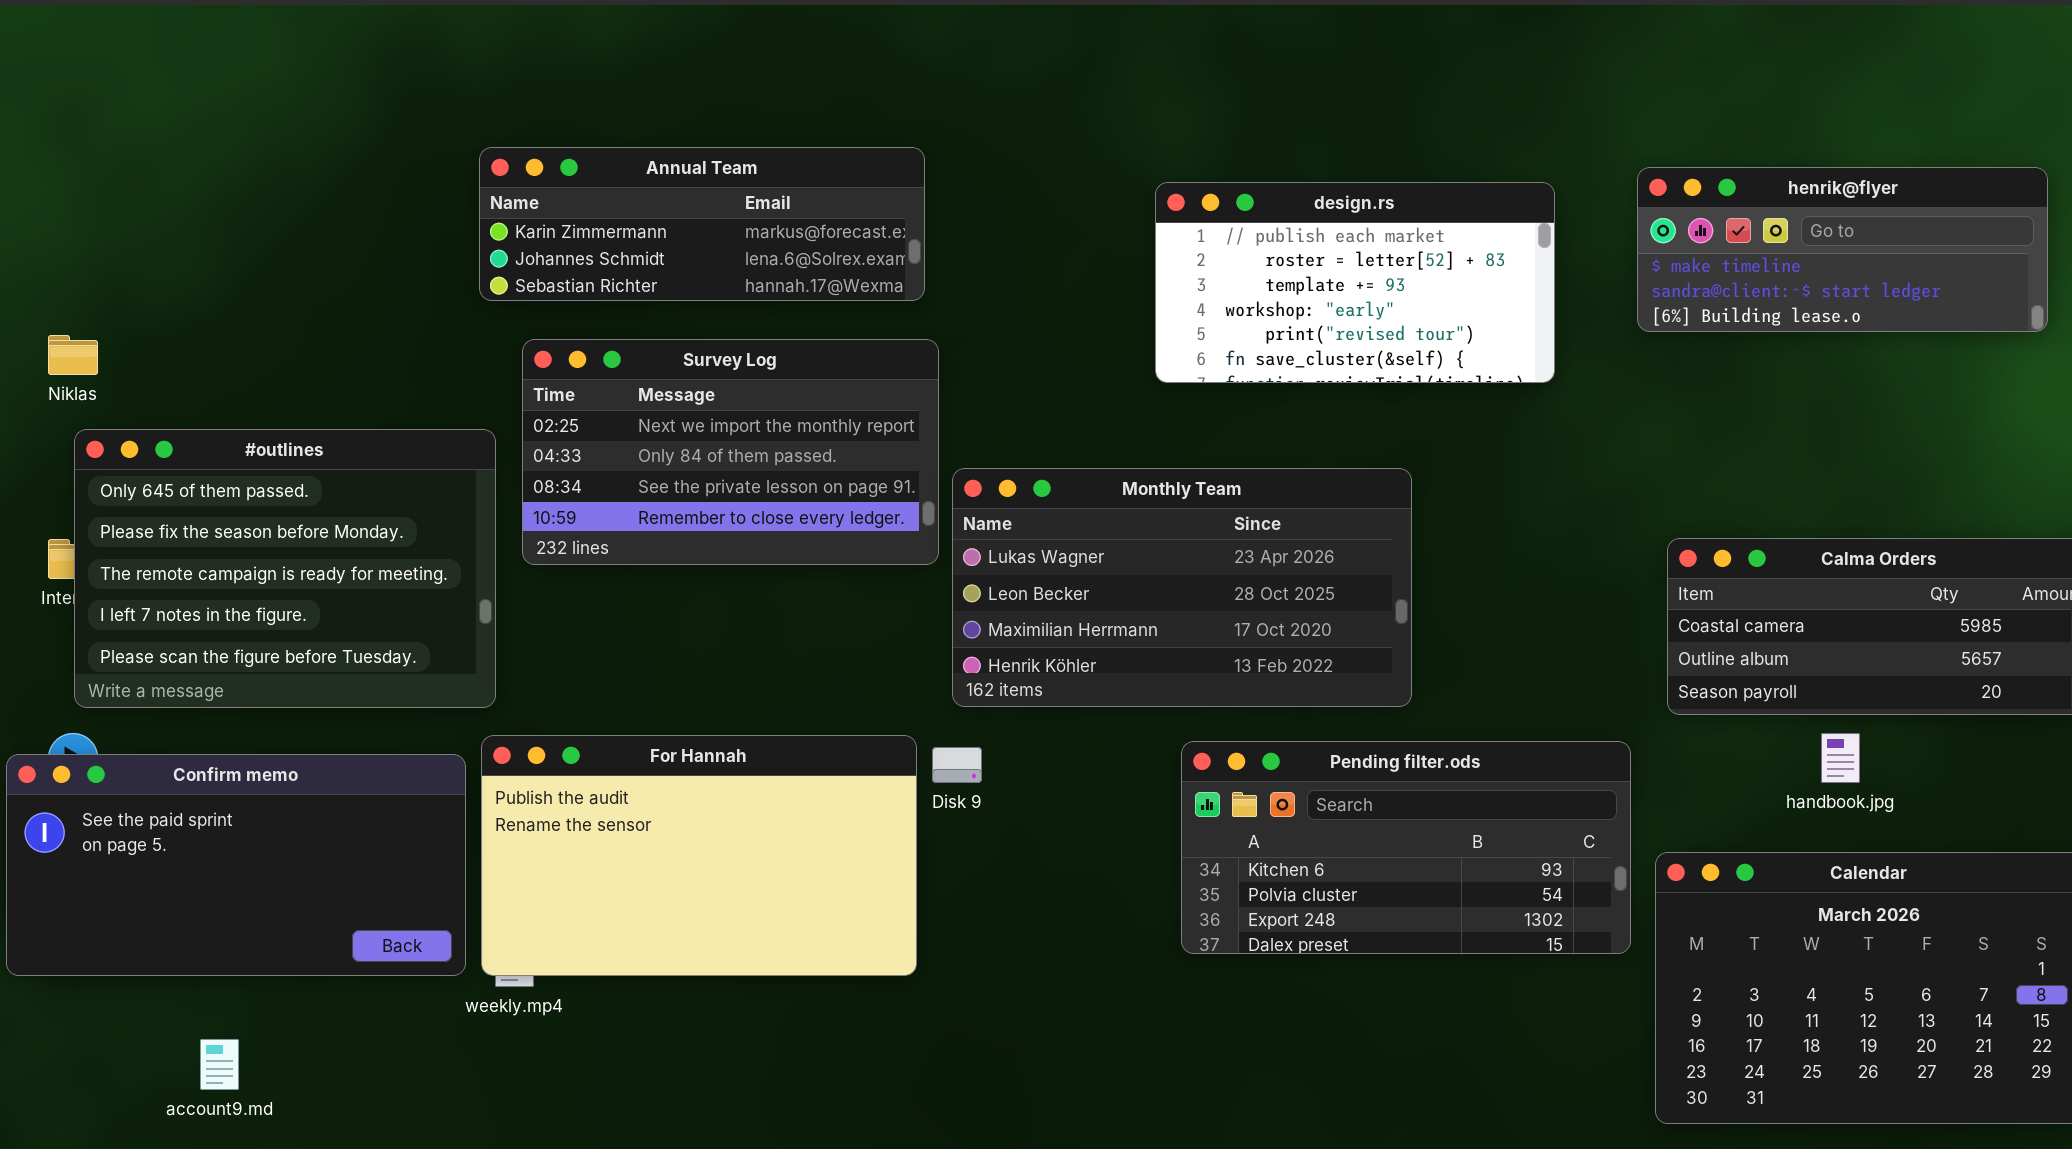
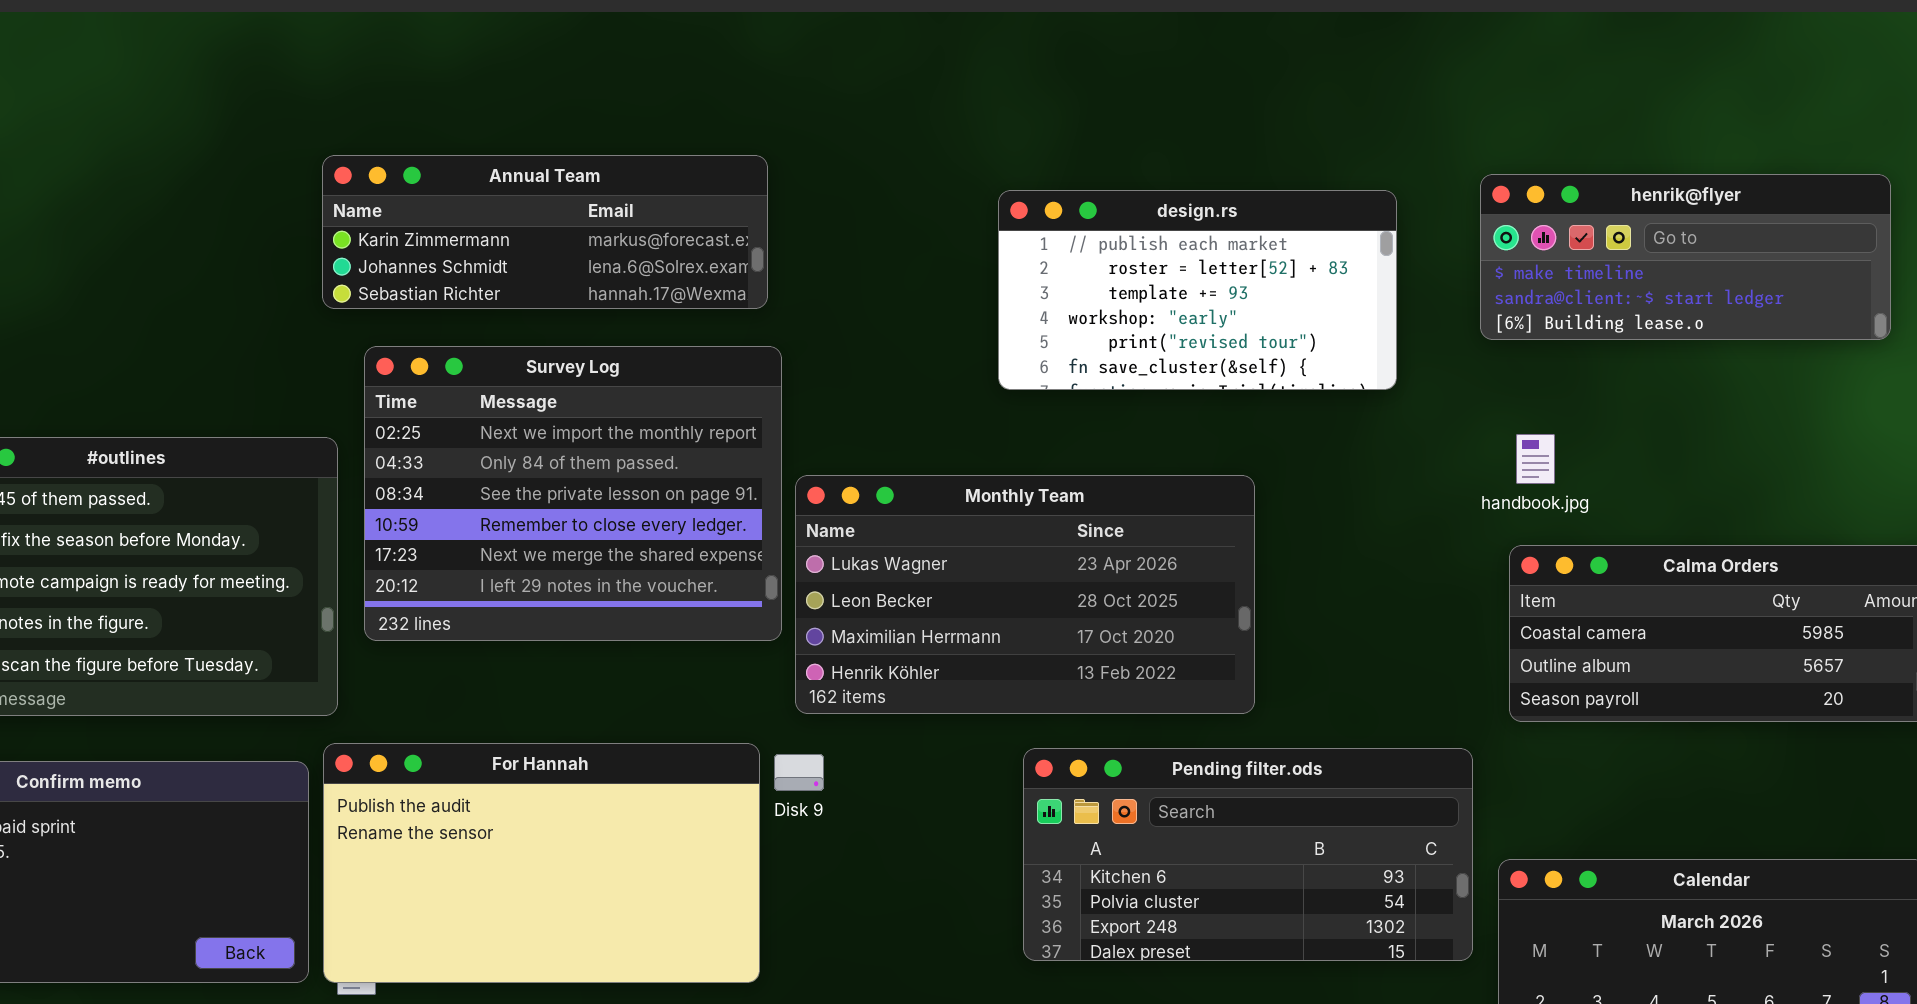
Survey Log: [522,339,939,565] -> [364,346,782,641], resized
handbook.jpg: [1821,733,1860,783] -> [1516,434,1555,484], moved

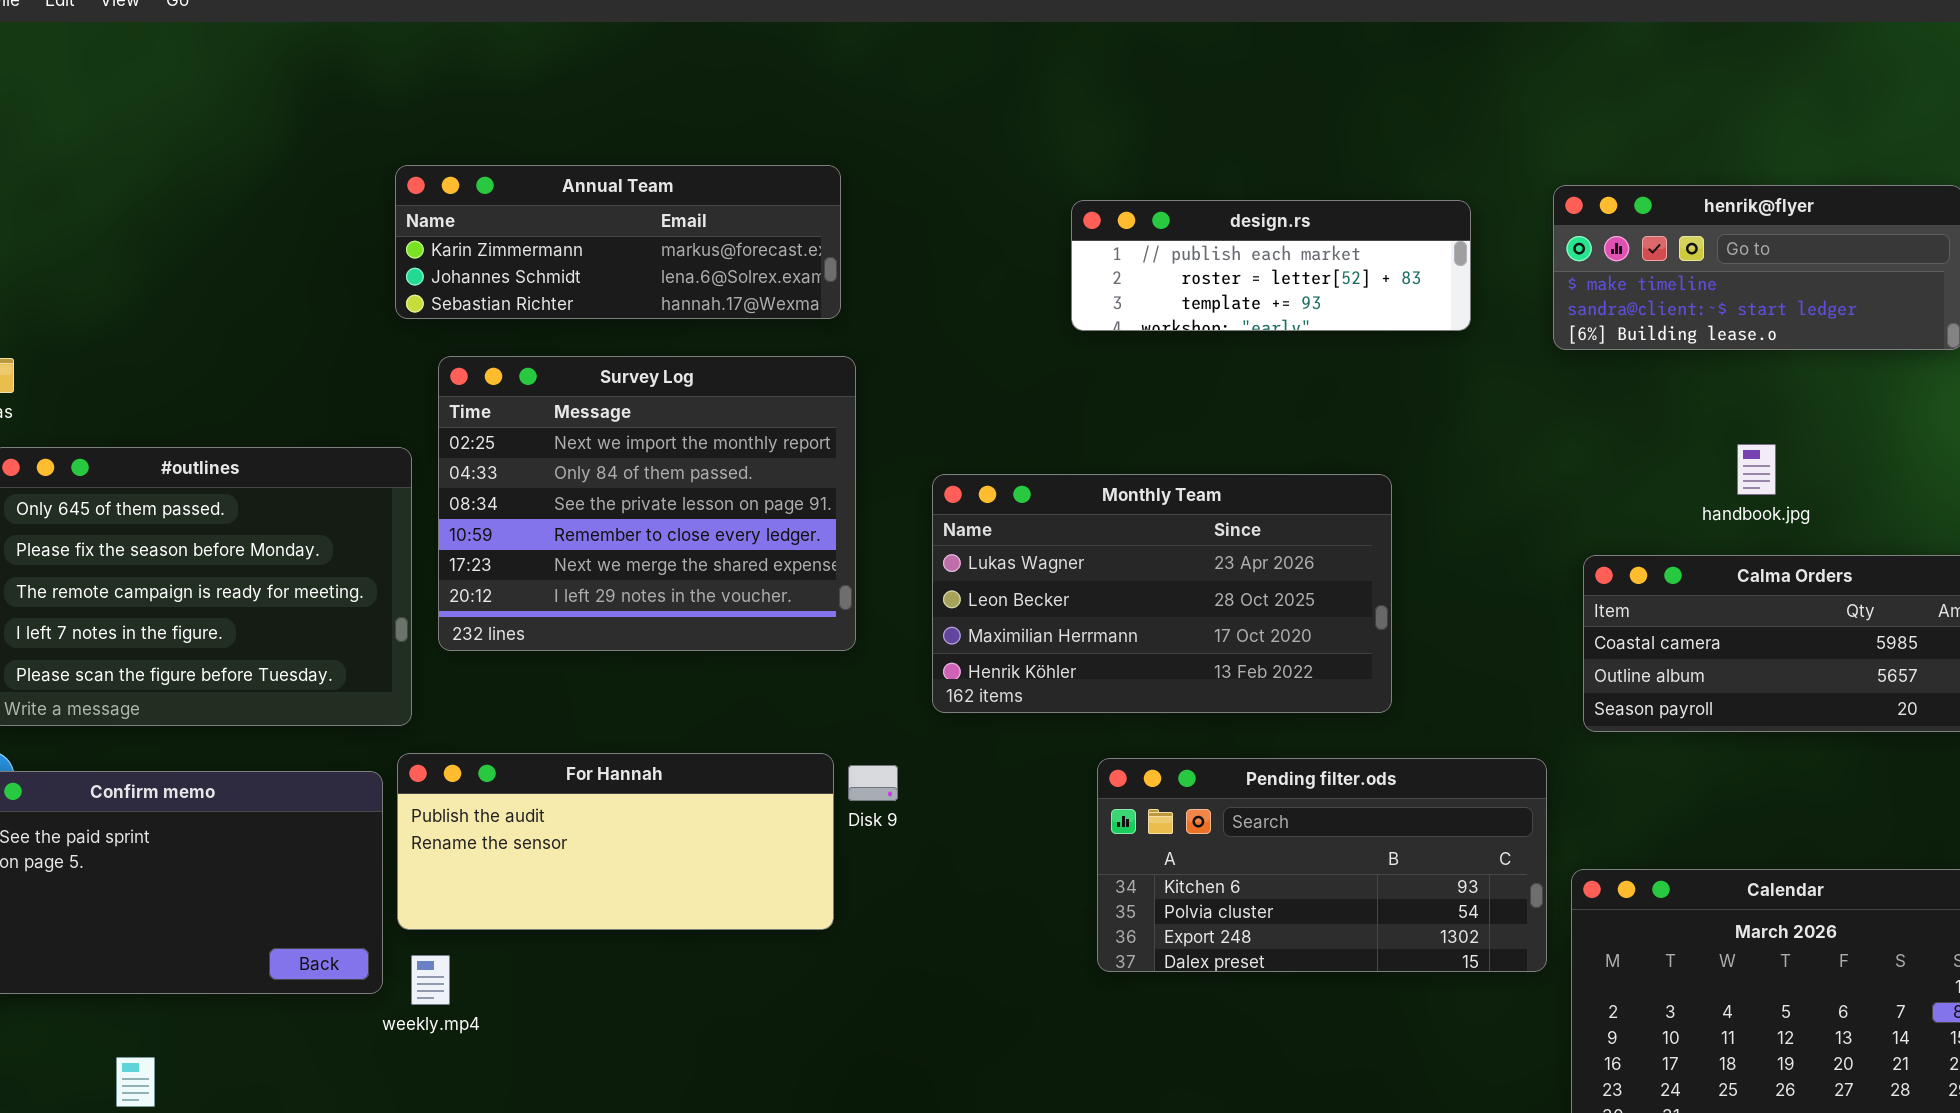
design.rs: [998,190,1397,390] -> [1071,200,1471,331], resized
handbook.jpg: [1516,434,1555,484] -> [1737,444,1776,495], moved
Monthly Team: [795,475,1255,714] -> [932,474,1392,713], moved
For Hannah: [323,743,760,983] -> [397,753,834,930], resized

